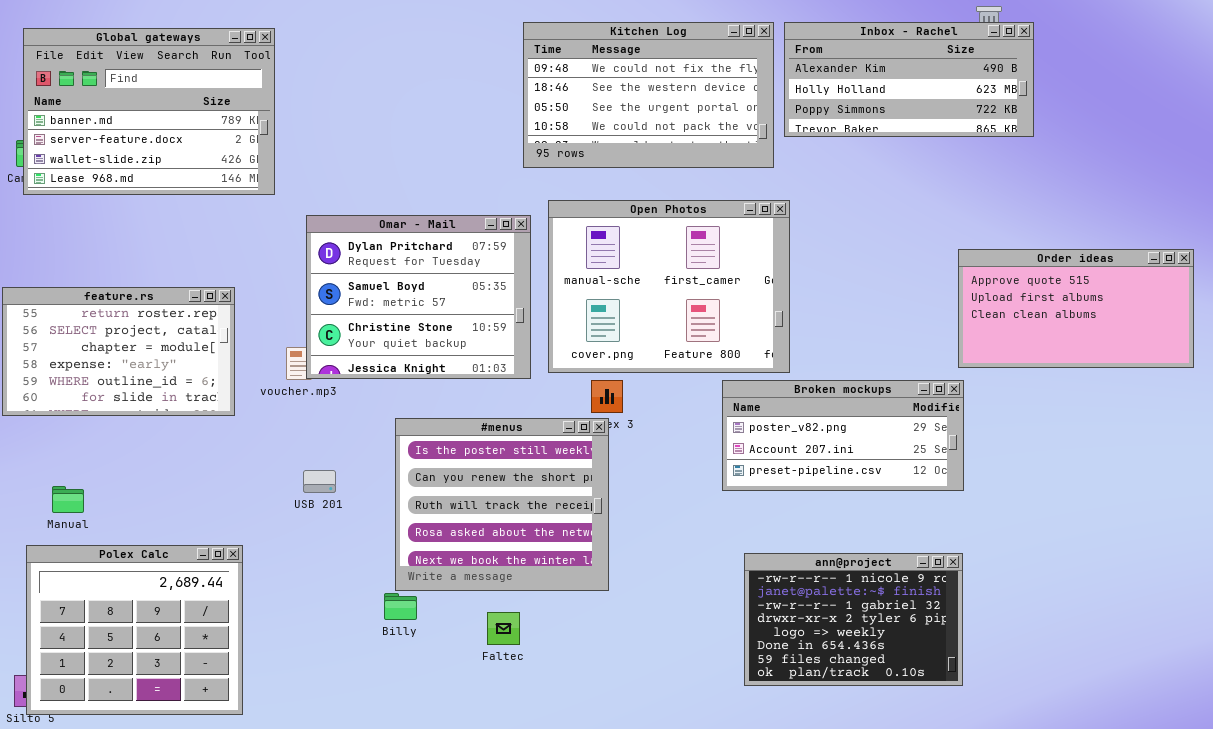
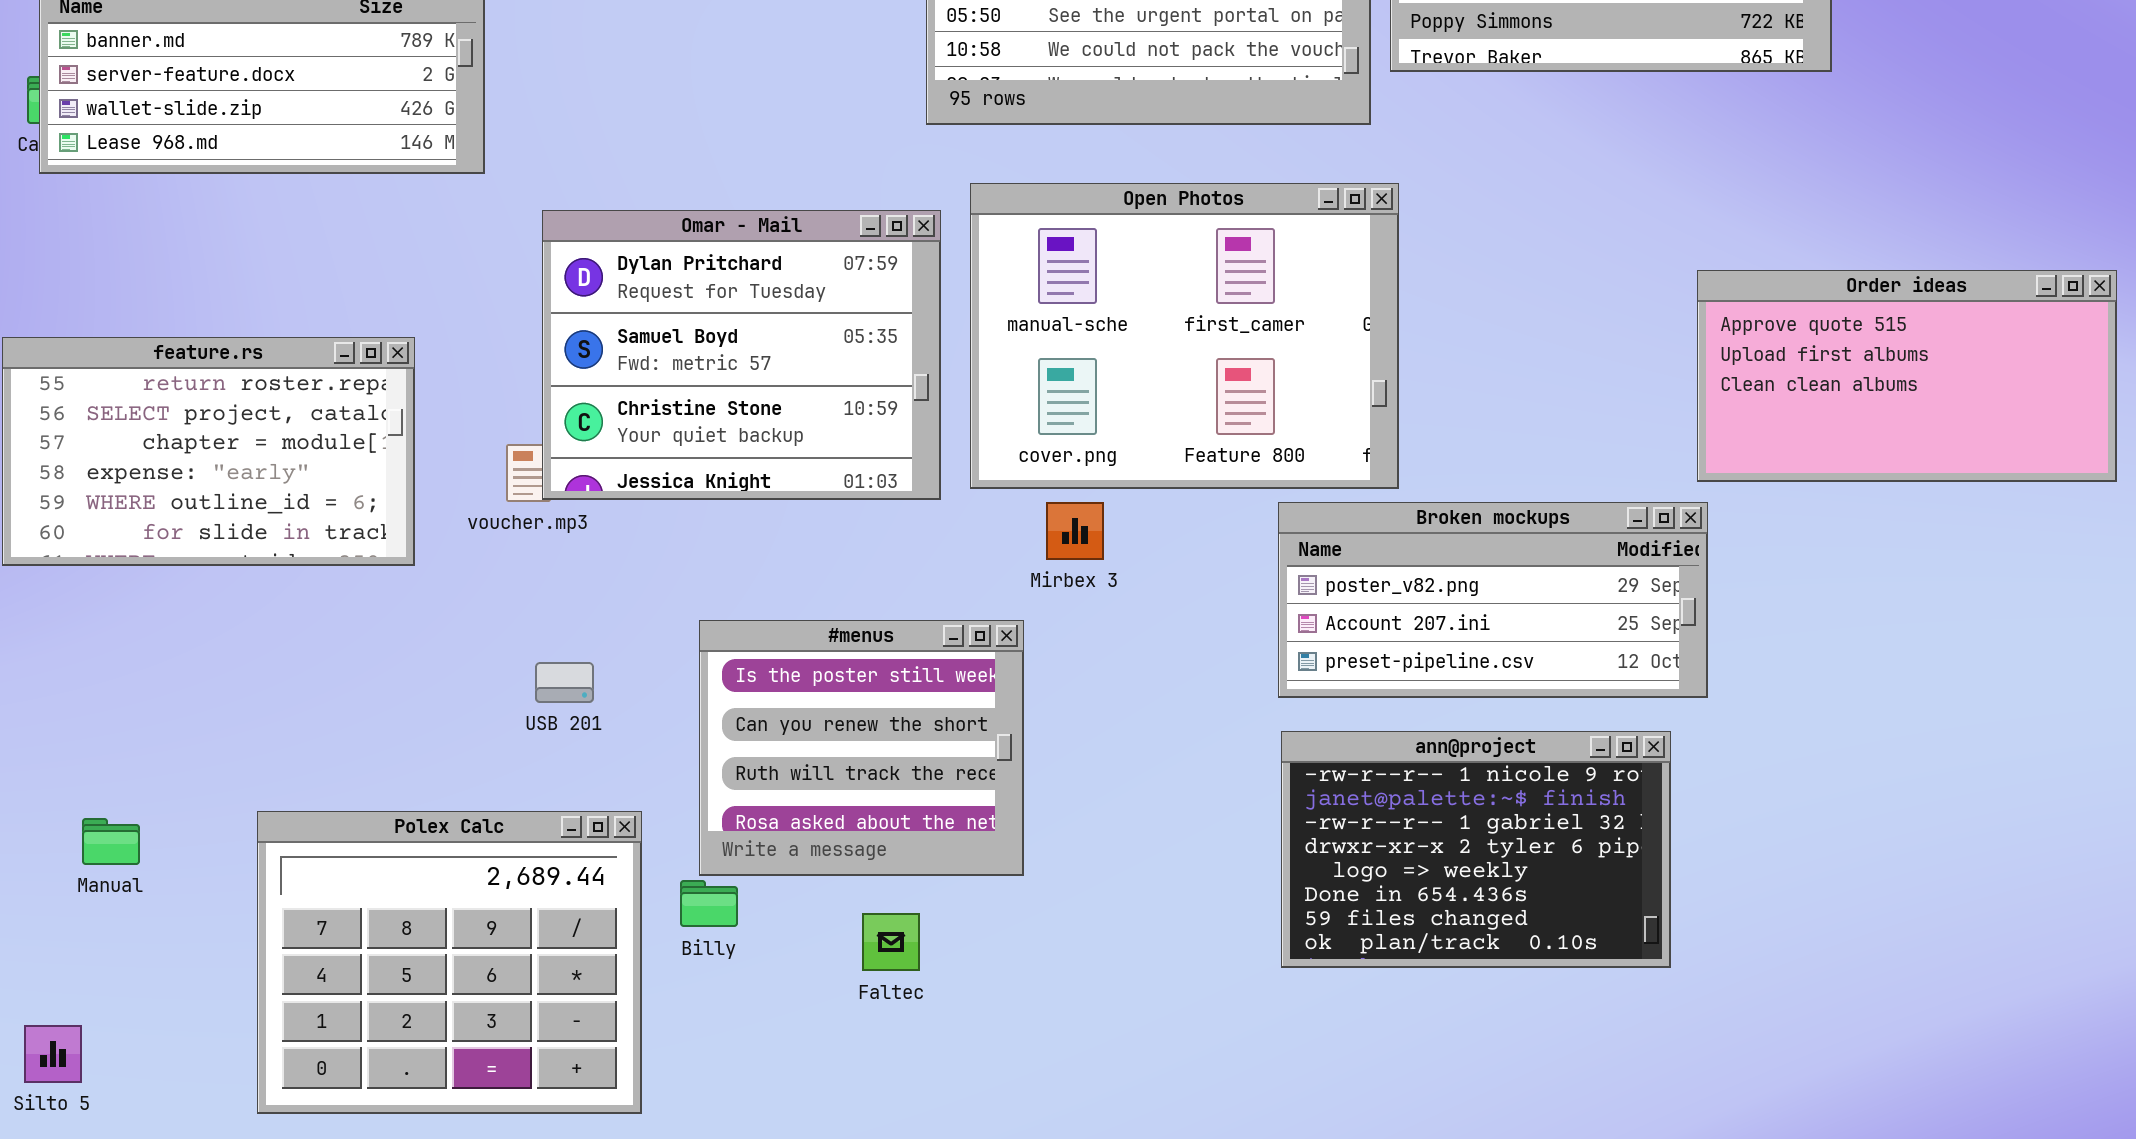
#menus: [395,418,609,591] -> [699,620,1024,876], resized
Manual: [52,486,84,513] -> [82,818,140,865], moved
Polex Calc: [26,545,243,715] -> [257,811,642,1114], moved
ann@project: [744,553,963,686] -> [1281,731,1671,968], moved

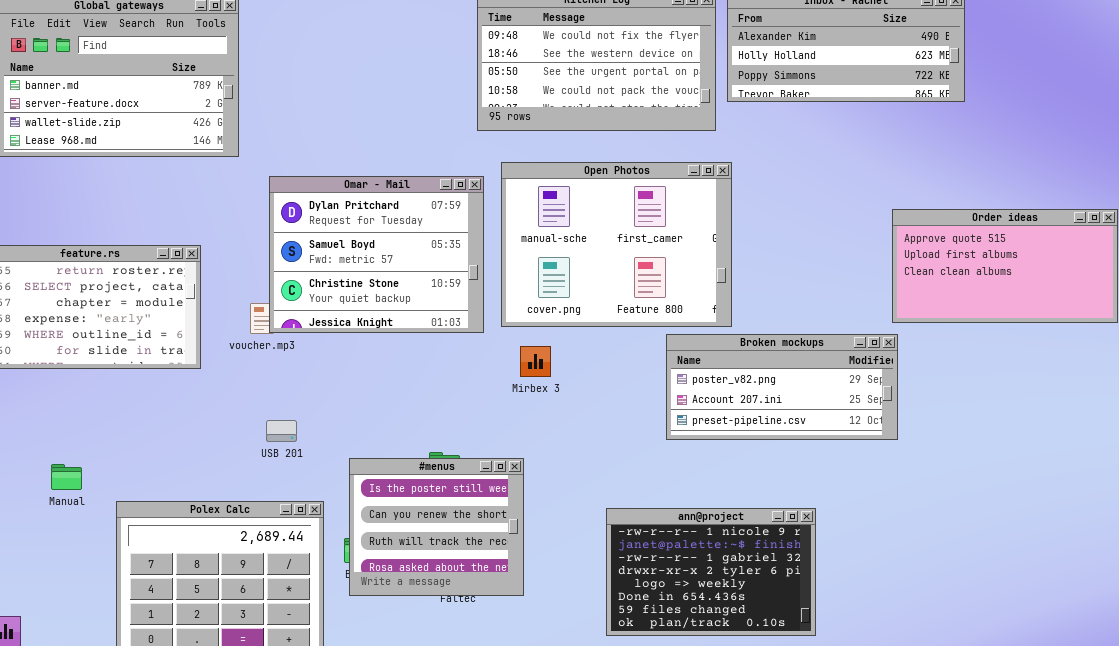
Mirbex 3: [1046,502,1104,560] -> [520,346,551,377], moved
#menus: [699,620,1024,876] -> [349,458,524,596], moved
ann@project: [1281,731,1671,968] -> [606,508,816,636], moved
Manual: [82,818,140,865] -> [51,464,82,490], moved

